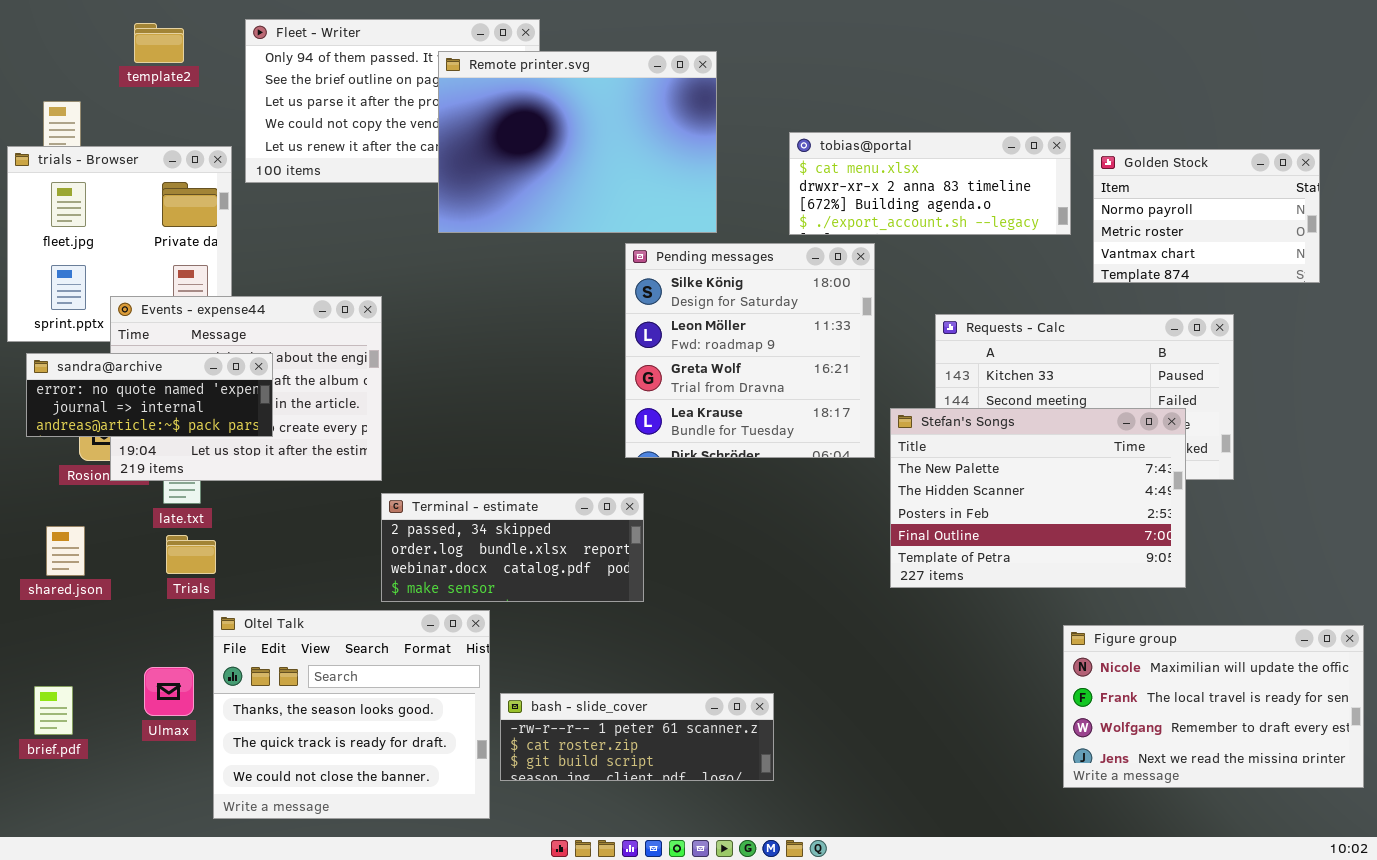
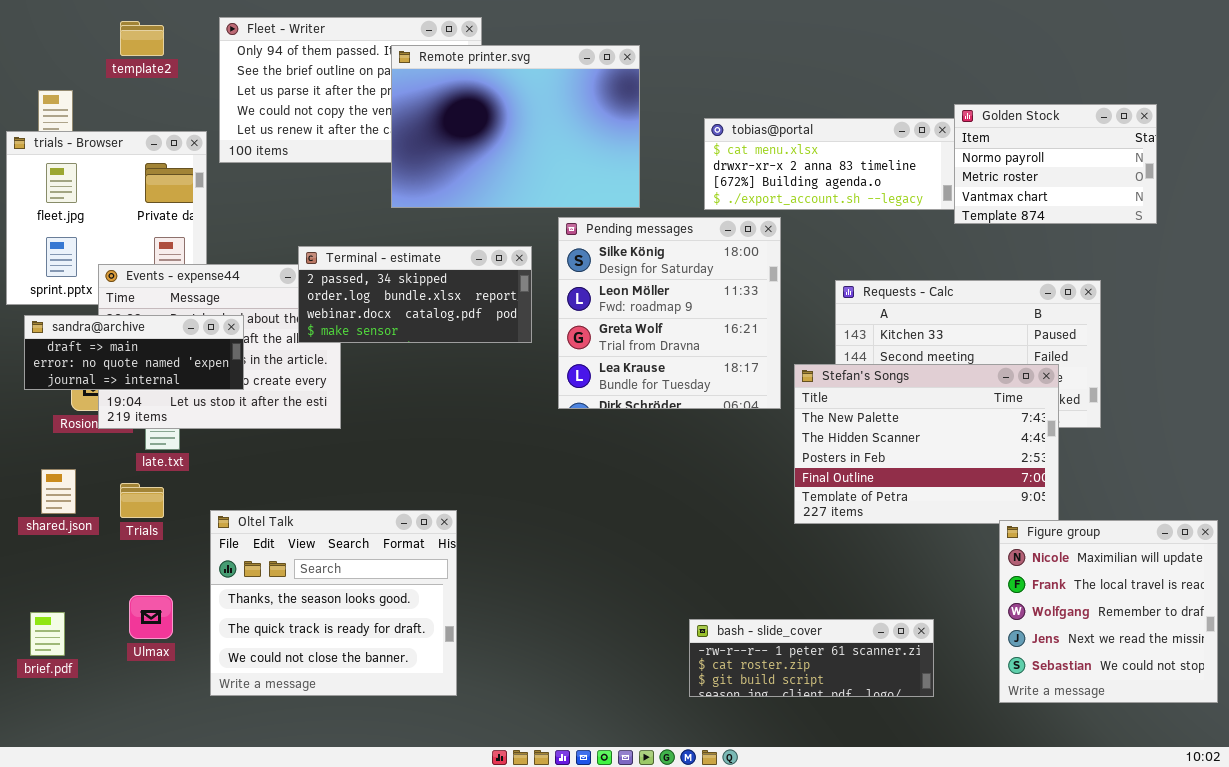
Golden Stock: [1093,149,1320,283] -> [954,104,1157,224], moved
sandra@archive: [26,353,273,437] -> [24,315,244,390], scrolled up 1 row
Terminal - estimate: [381,493,644,602] -> [298,246,532,343], moved
Trials: [166,535,216,574] -> [120,483,164,518], moved
Oltel Talk: [213,610,490,819] -> [210,510,457,696], moved
Figure group: [1063,625,1364,788] -> [999,520,1218,703], resized
bash - slide_cover: [500,693,774,781] -> [689,619,934,697], moved

